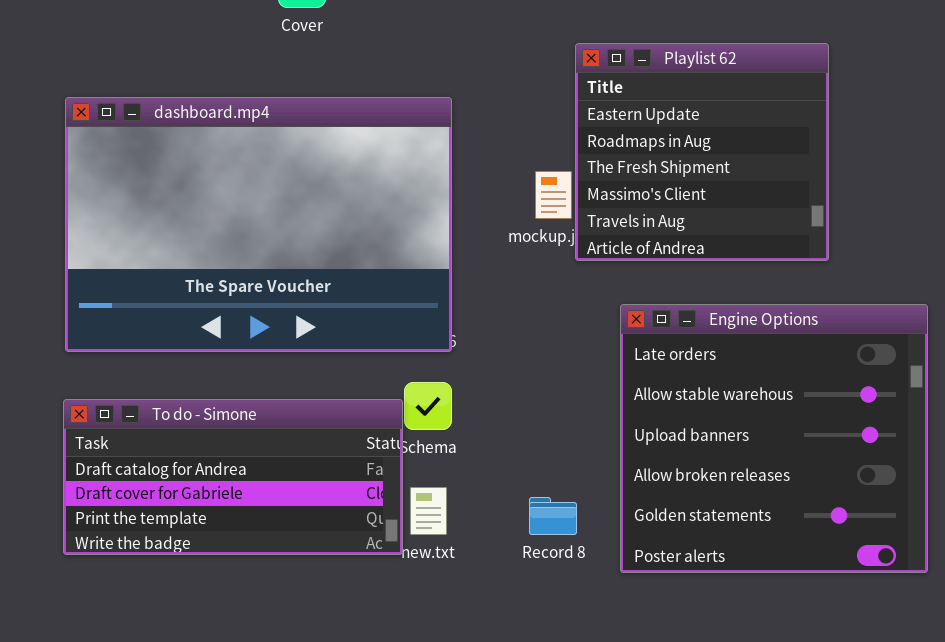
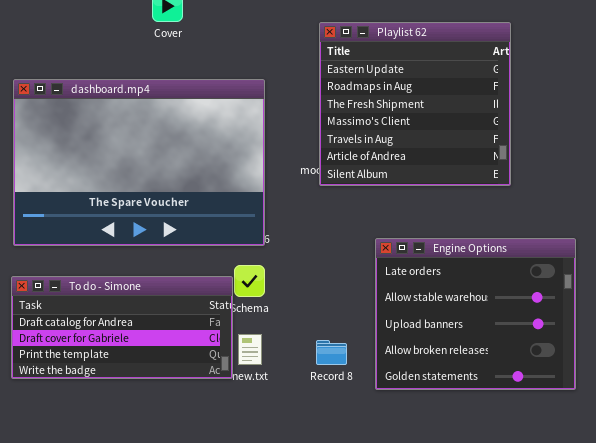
Playlist 62: [575,43,829,261] -> [319,22,511,186], resized
Engine Options: [620,304,928,573] -> [375,238,576,390], resized

